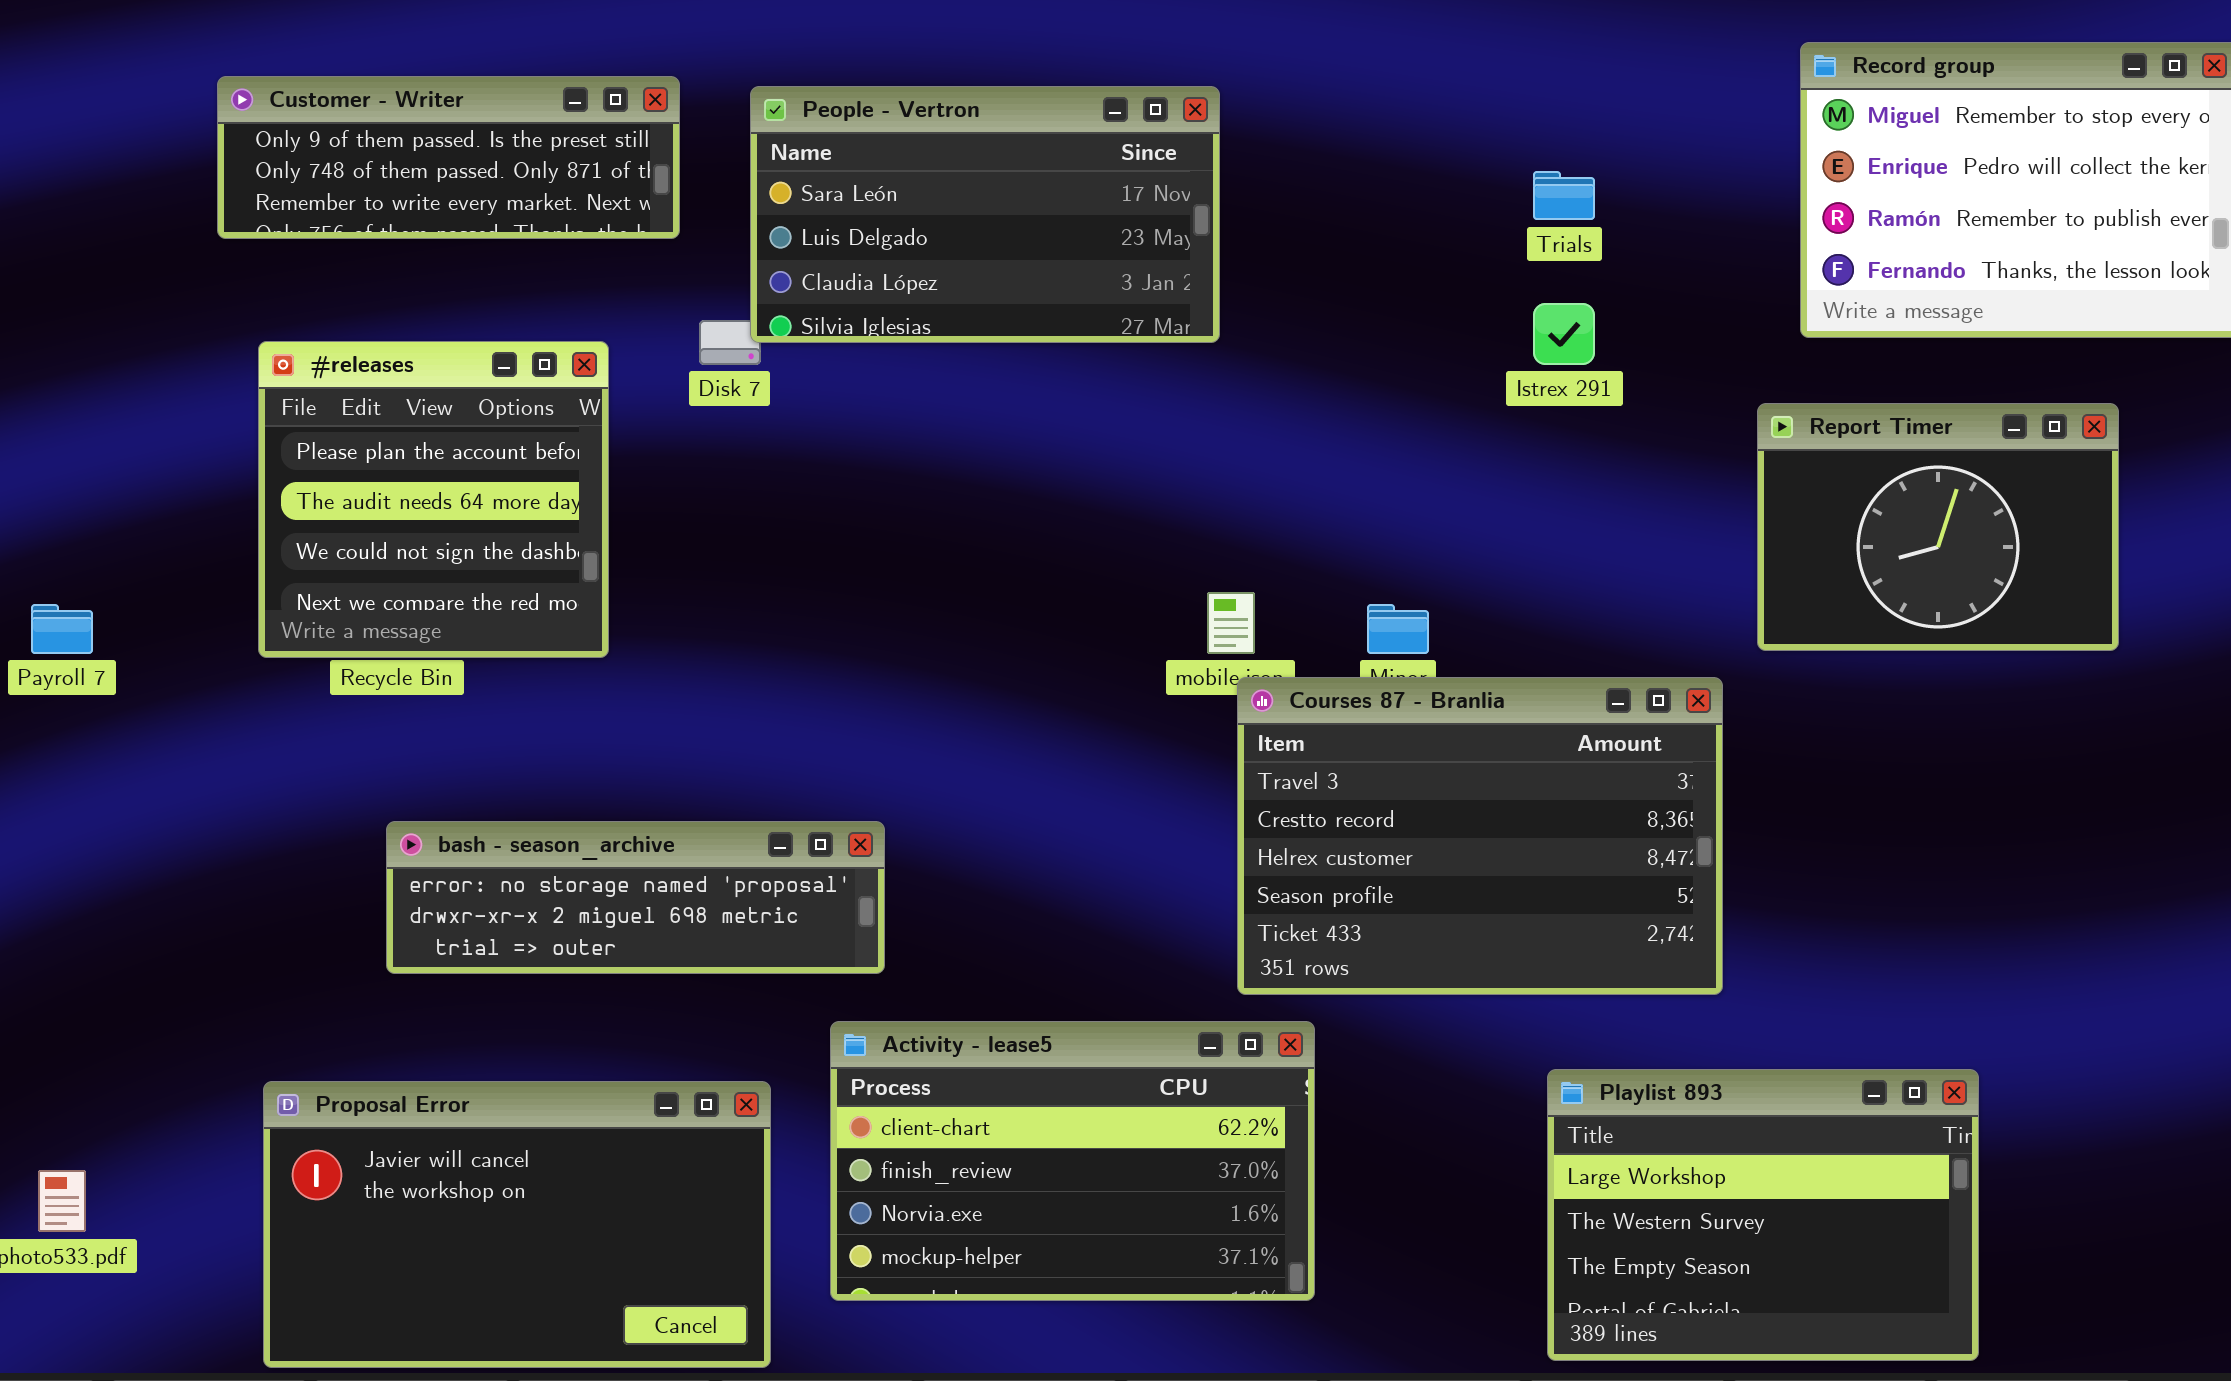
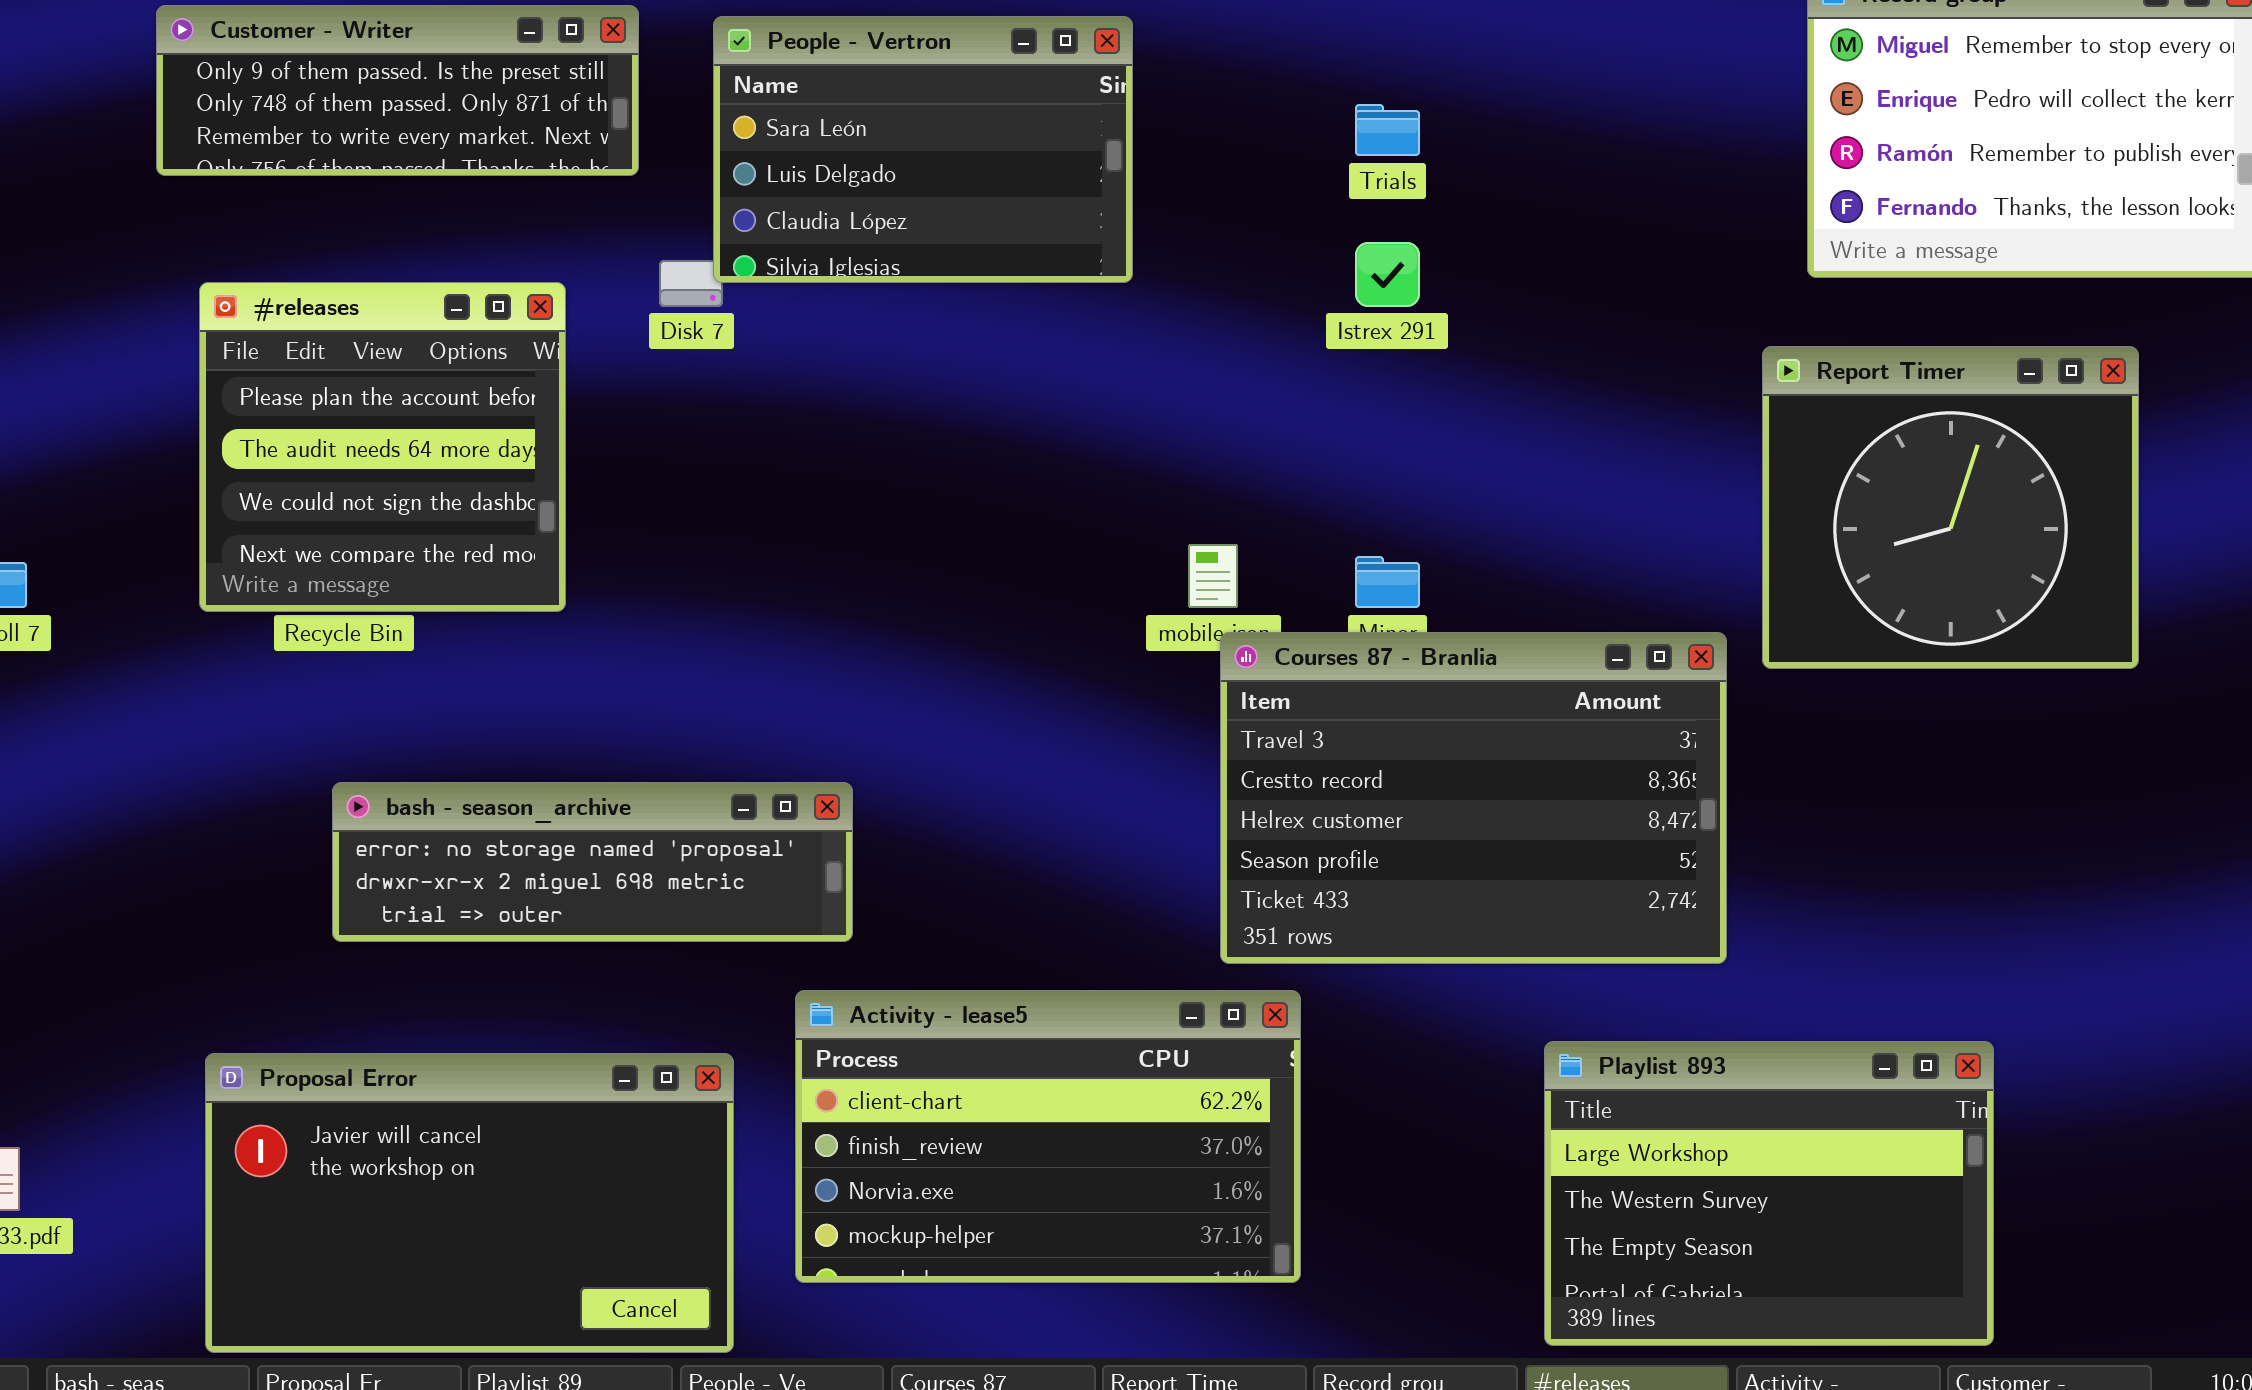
People - Vertron: [750,86,1220,343] -> [713,16,1133,283], resized
Trials: [1533,171,1595,220] -> [1355,104,1420,156], moved
Istrex 291: [1533,303,1595,365] -> [1355,242,1420,307], moved
Report Timer: [1757,403,2119,651] -> [1762,346,2139,669], resized

